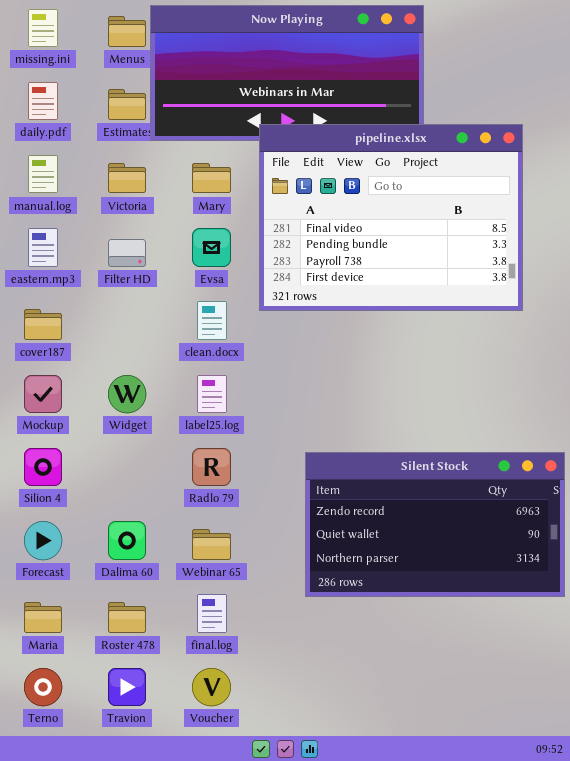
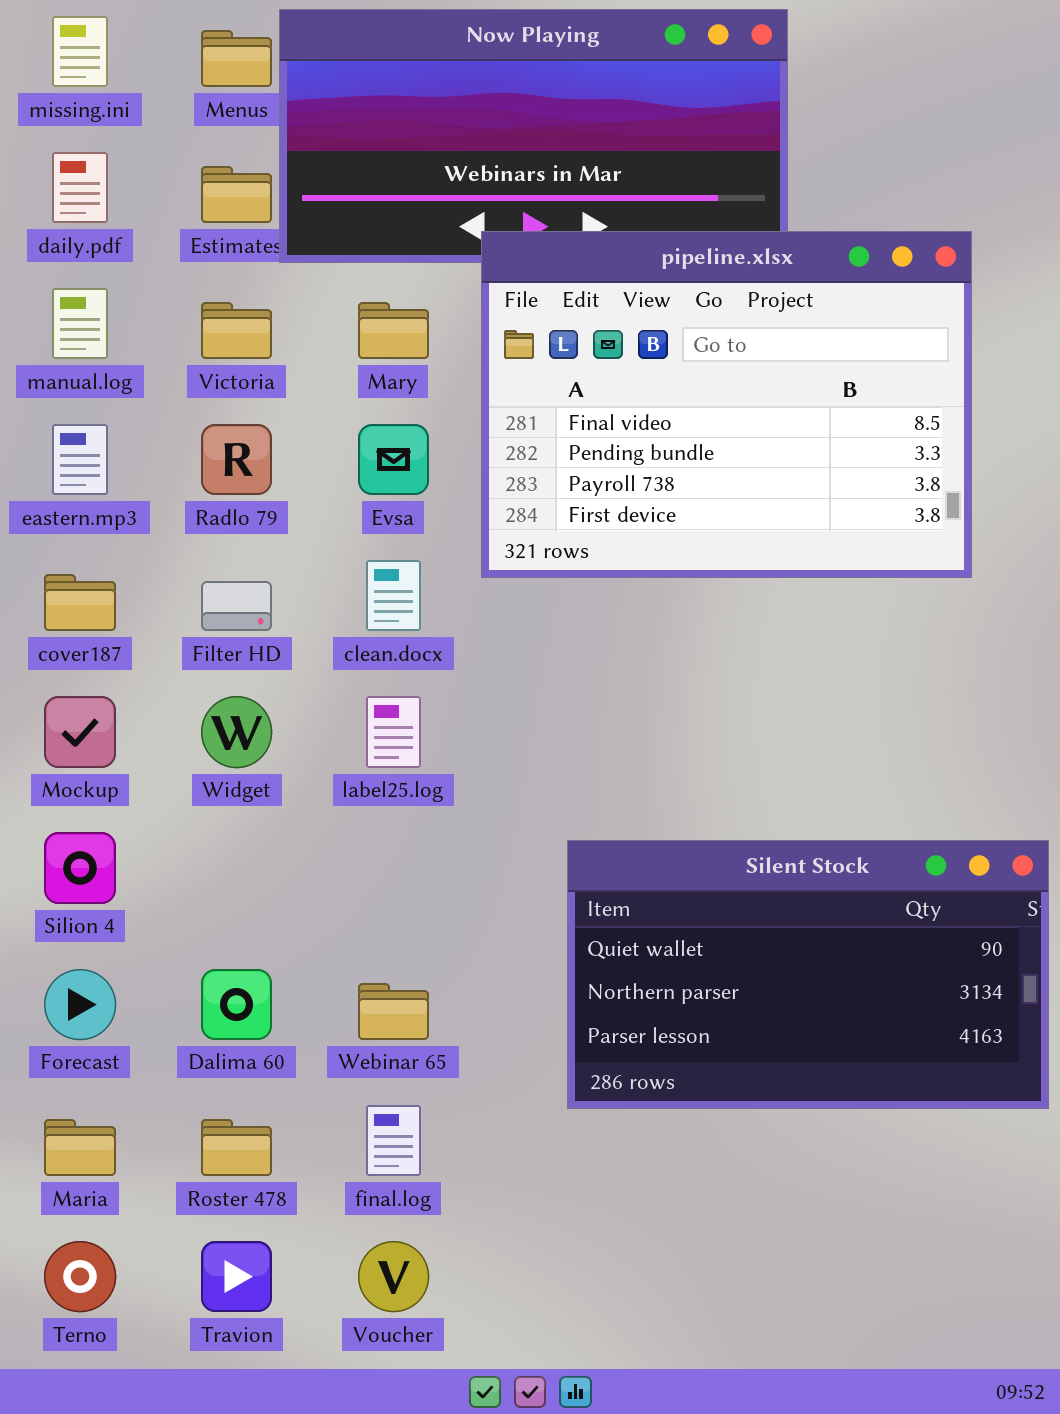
Filter HD: [108,239,146,267] -> [201,581,272,631], moved
Radlo 79: [192,448,231,486] -> [201,424,272,495], moved
Silent Stock: [305,452,565,597] -> [567,840,1049,1109], scrolled down 1 row

